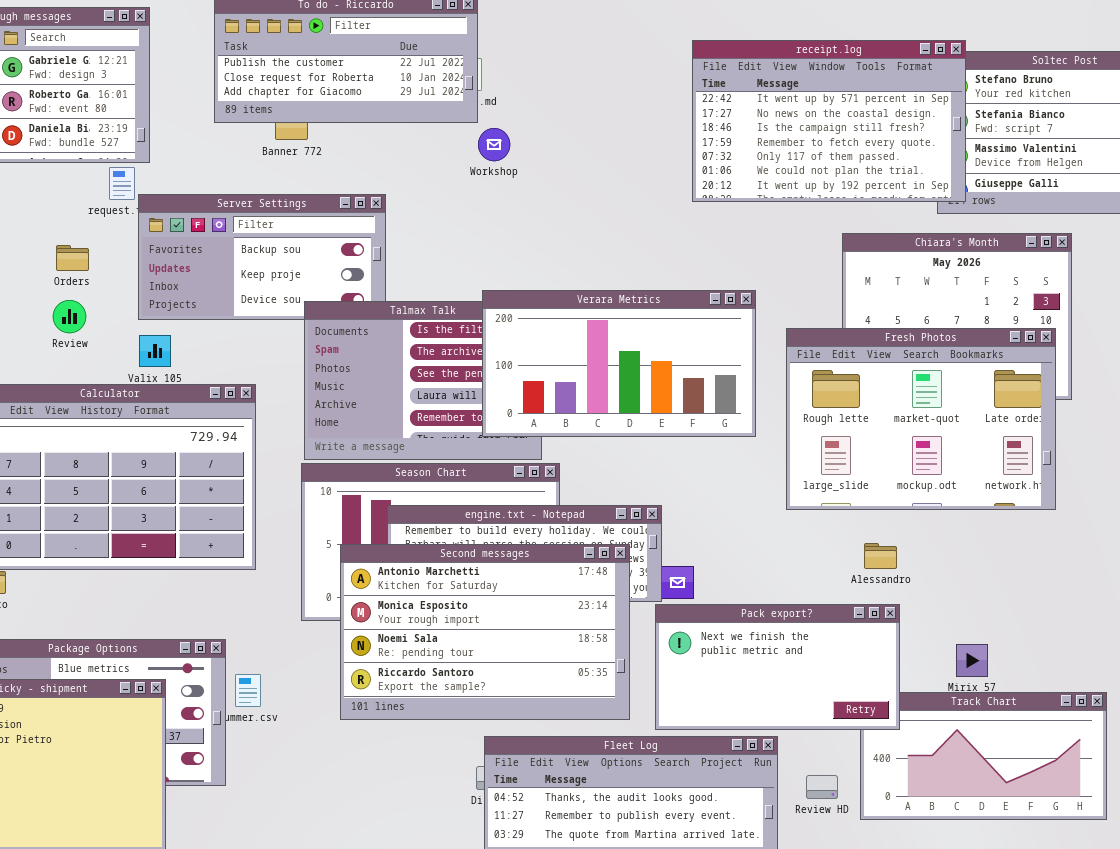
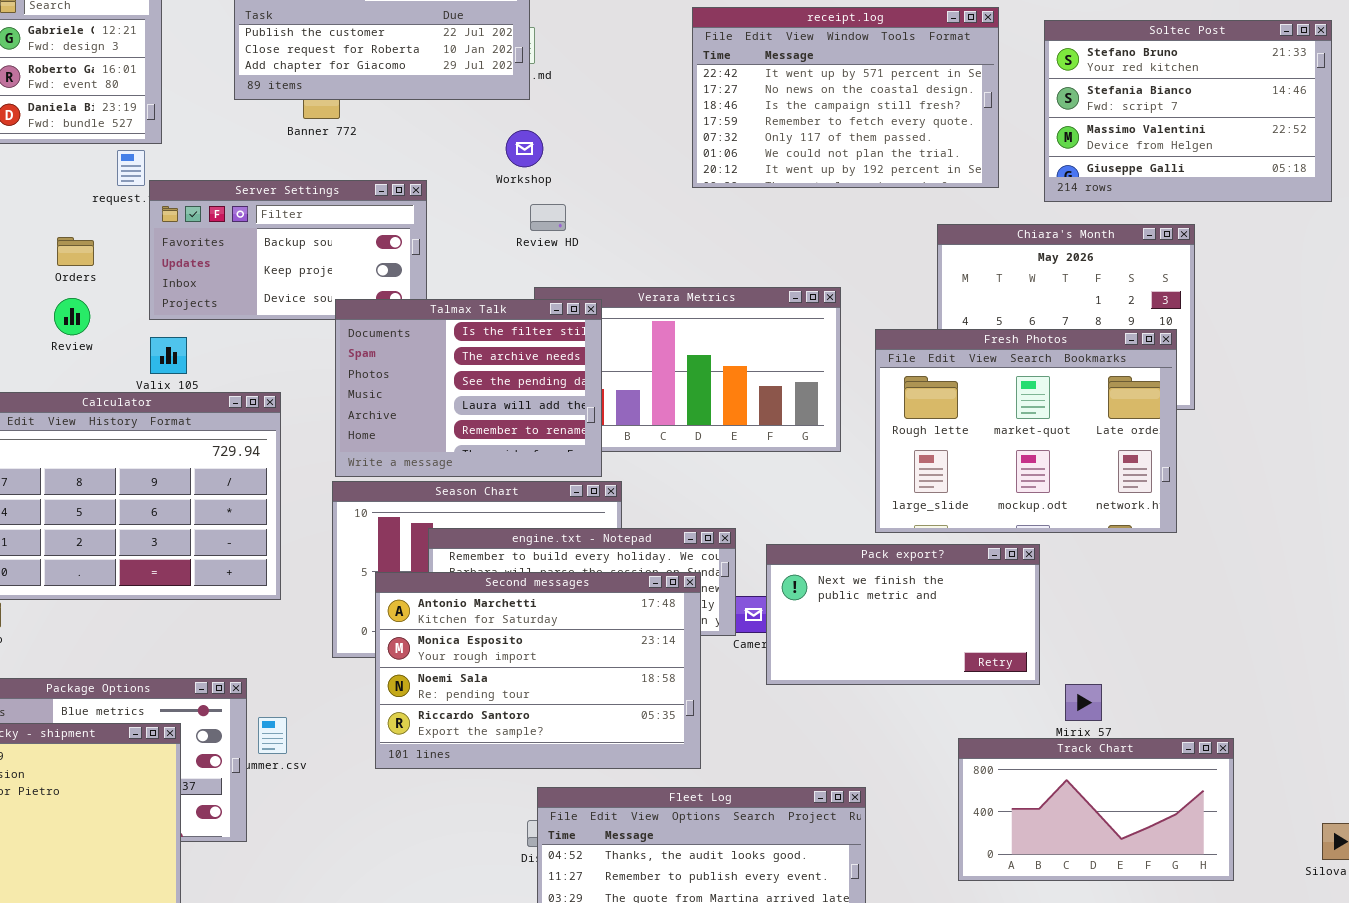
receipt.log: [692,40,966,202] -> [692,7,999,188], moved
Workshop: [478,128,510,161] -> [506,130,543,167], moved
Talmax Talk: [304,301,542,460] -> [335,299,602,477], raised
Pack export?: [655,604,900,730] -> [766,544,1040,685], moved
Review HD: [806,775,838,799] -> [530,204,566,231], moved

